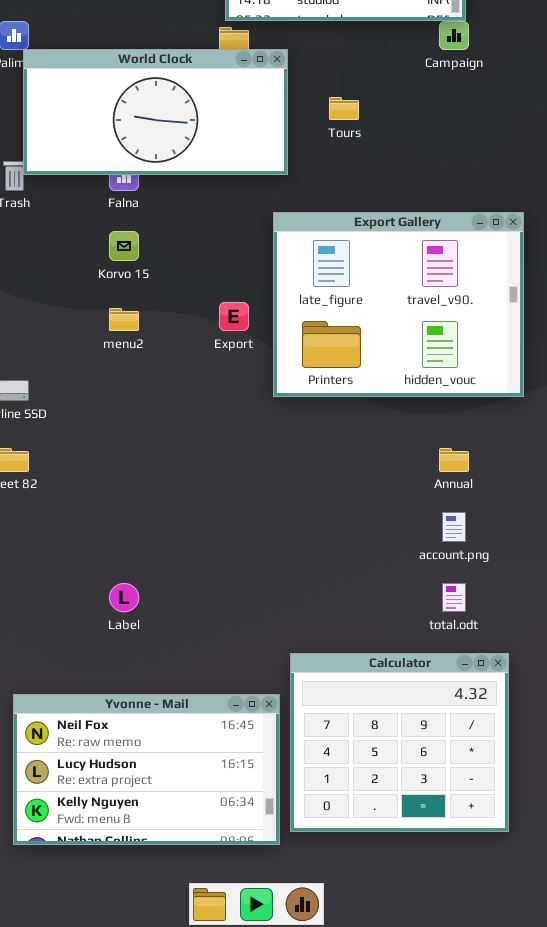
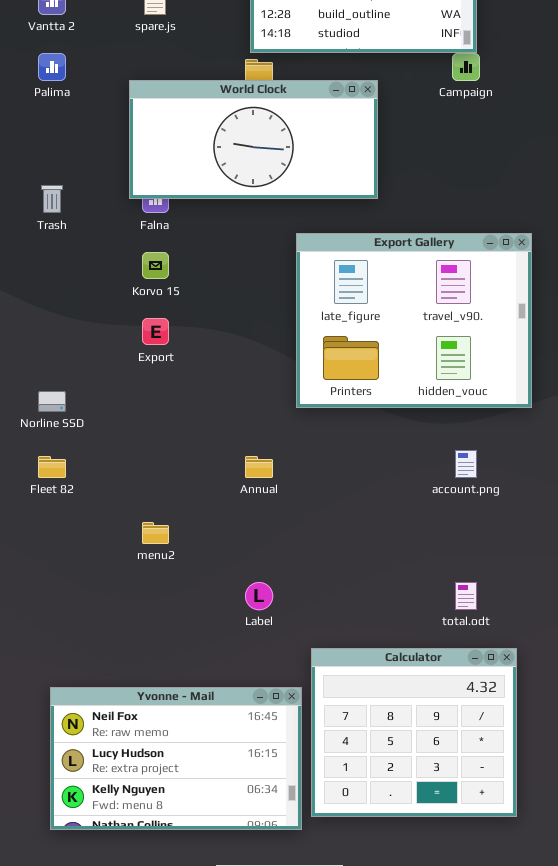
World Clock: [23,49,288,175] -> [129,80,378,199], moved
Export: [219,302,249,331] -> [142,318,169,345], moved
menu2: [109,308,139,331] -> [142,522,169,544], moved
Annual: [439,448,469,472] -> [245,456,273,478], moved
account.png: [442,512,466,542] -> [455,450,477,478], moved
Label: [109,583,139,612] -> [245,582,273,610], moved

